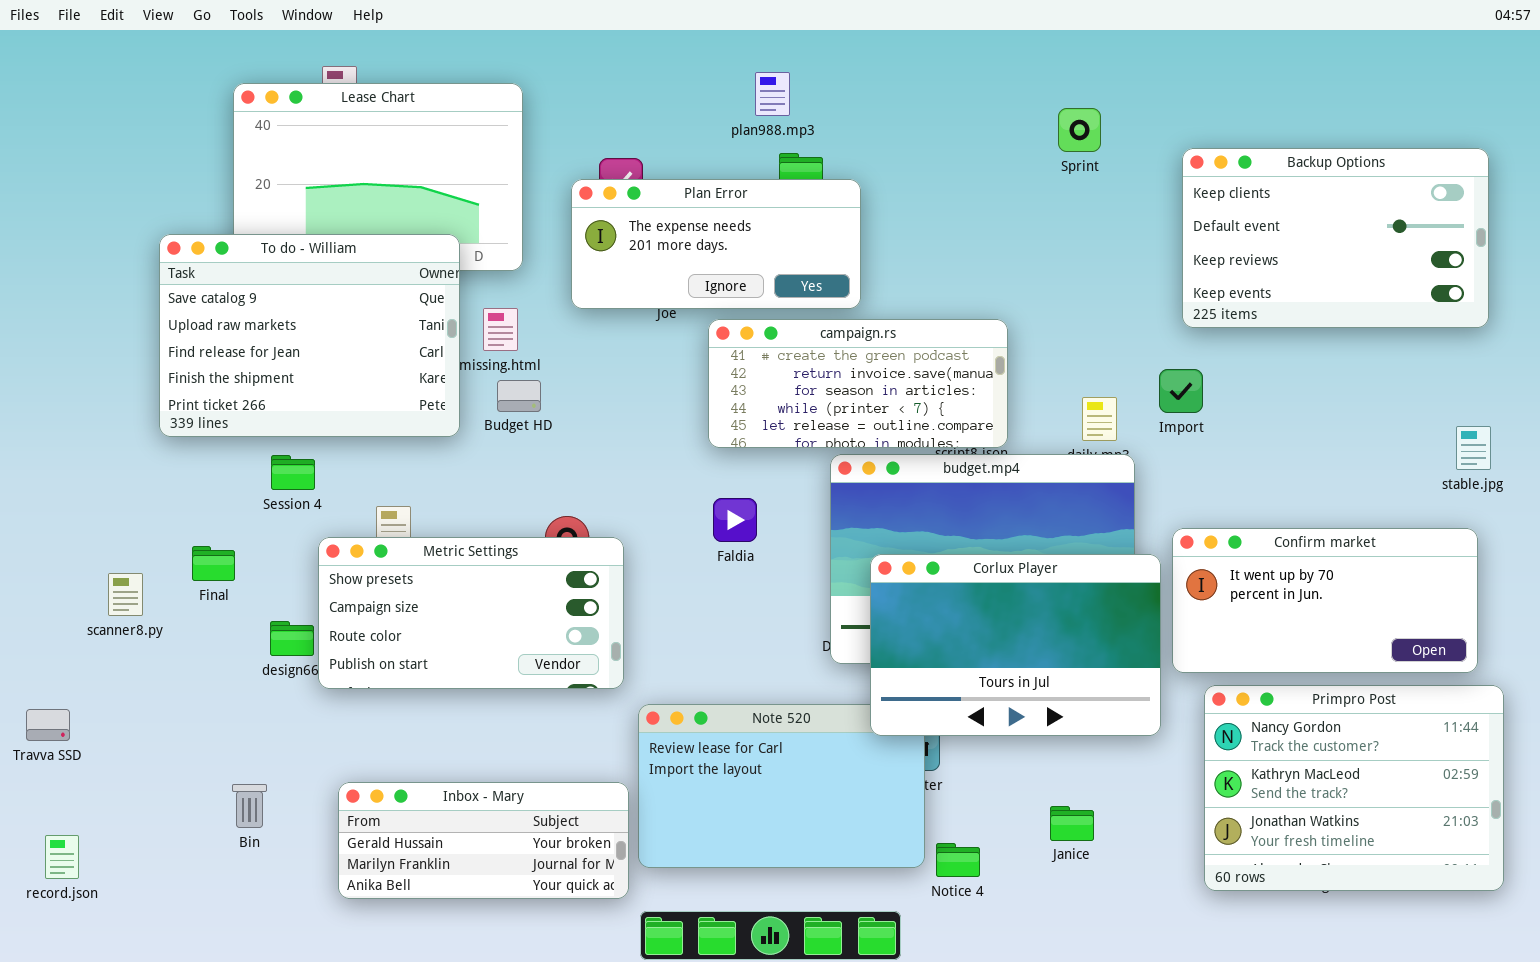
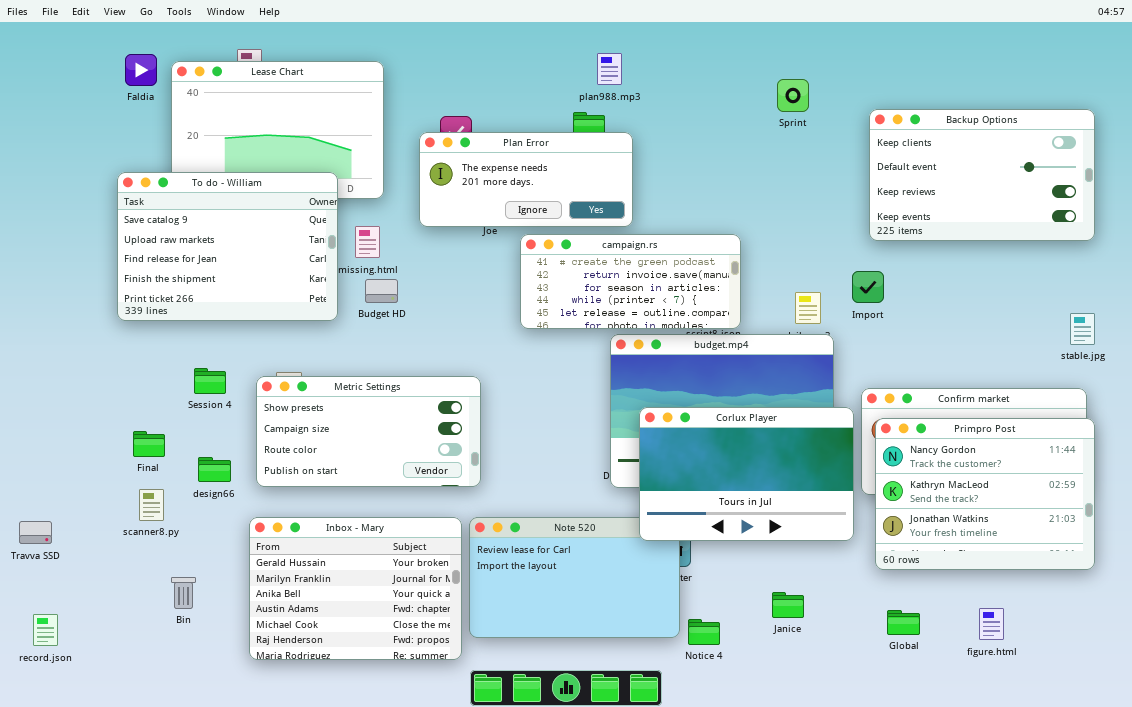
plan988.mp3: [755,72,790,116] -> [597,53,622,85], moved
Session 4: [271,455,315,490] -> [194,368,226,394], moved
Faldia: [713,498,757,542] -> [125,54,157,86], moved
Metric Settings: [318,537,624,689] -> [256,376,481,487], moved
Final: [192,546,235,581] -> [133,431,165,457], moved
scanner8.py: [108,573,143,616] -> [139,489,164,521], moved
Primpro Post: [1204,685,1504,891] -> [875,418,1095,570], moved
Inbox - Mary: [338,782,629,899] -> [249,517,462,660], resized

